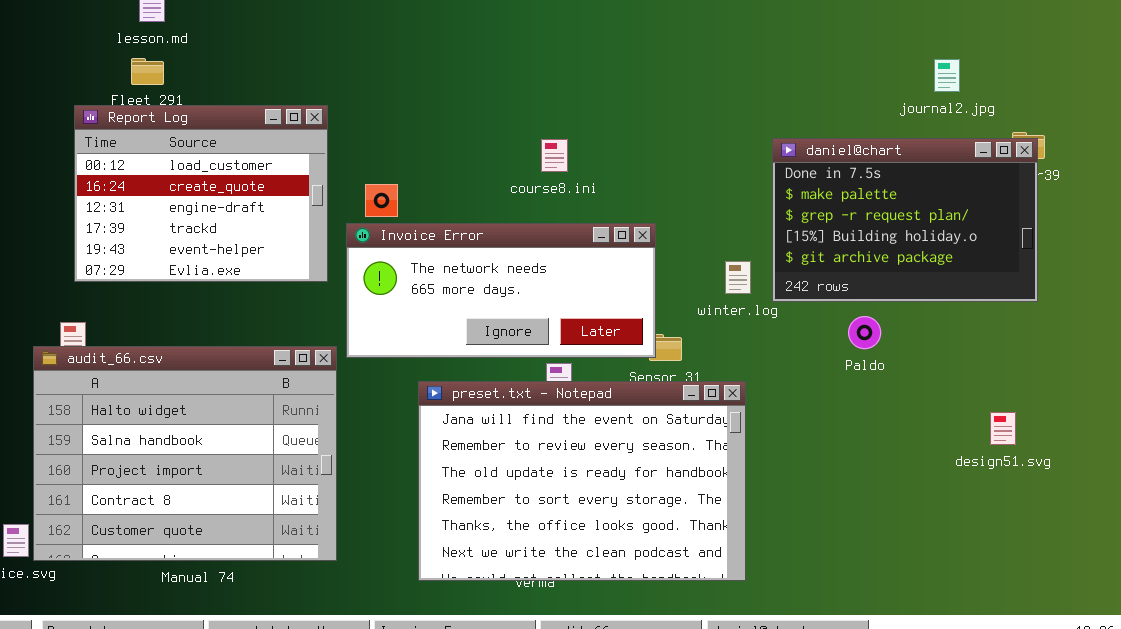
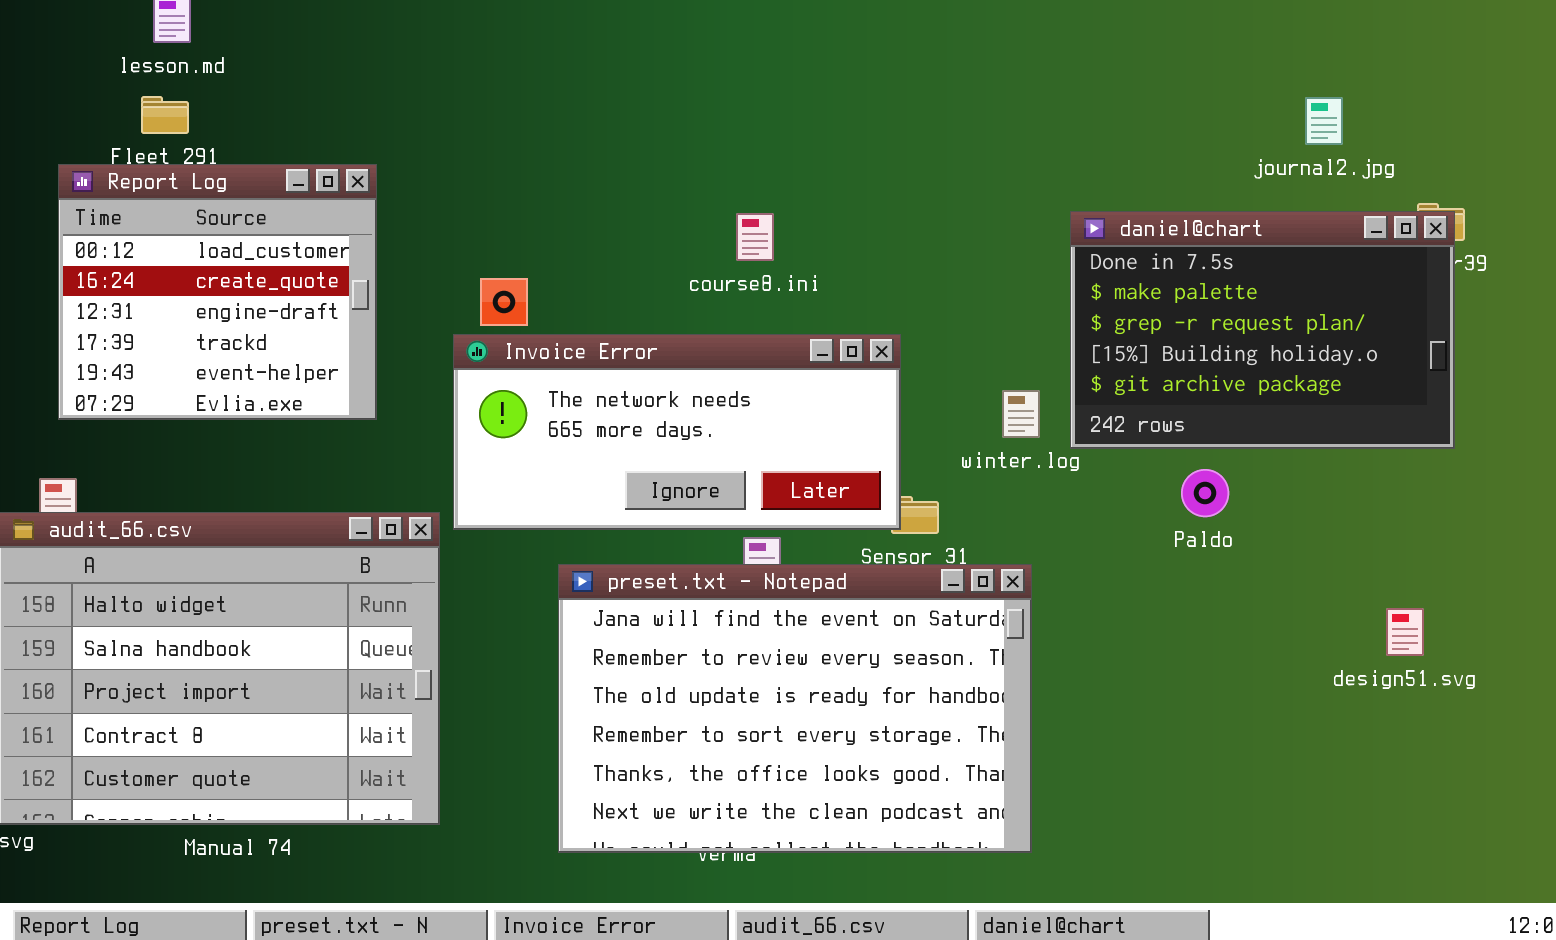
Report Log: [74,105,328,282] -> [58,164,377,420], resized

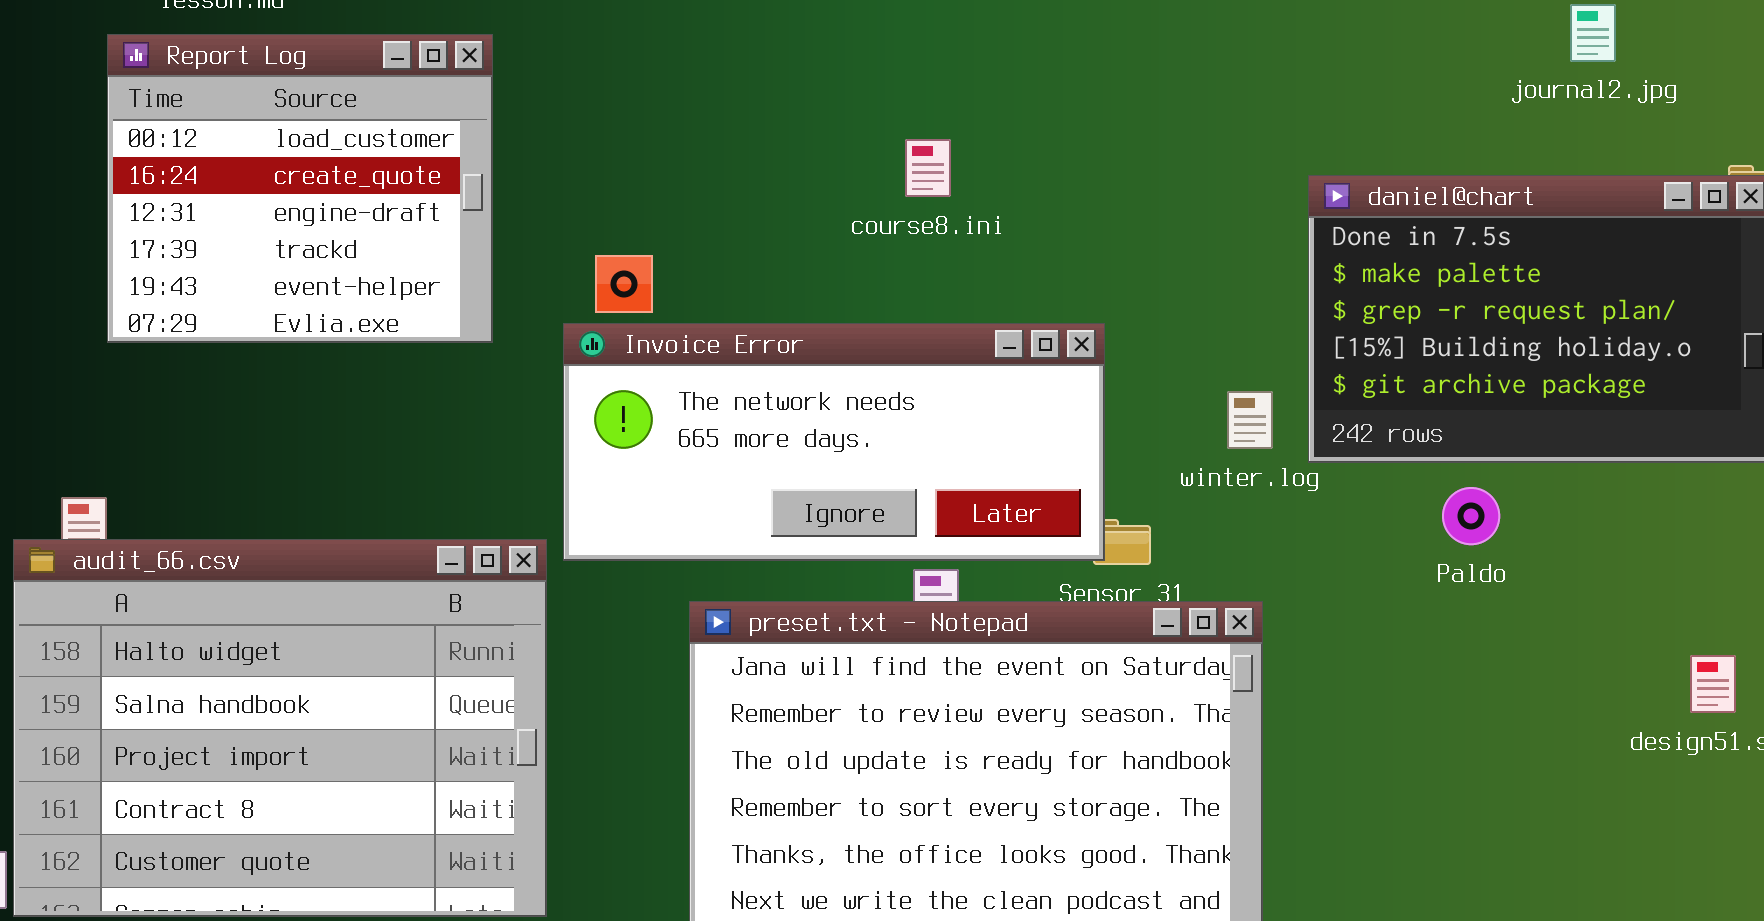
journal2.jpg: [1305,97,1343,145] -> [1570,4,1616,62], moved
Report Log: [58,164,377,420] -> [107,34,493,343], moved
course8.ini: [736,213,774,261] -> [905,139,951,197], moved

